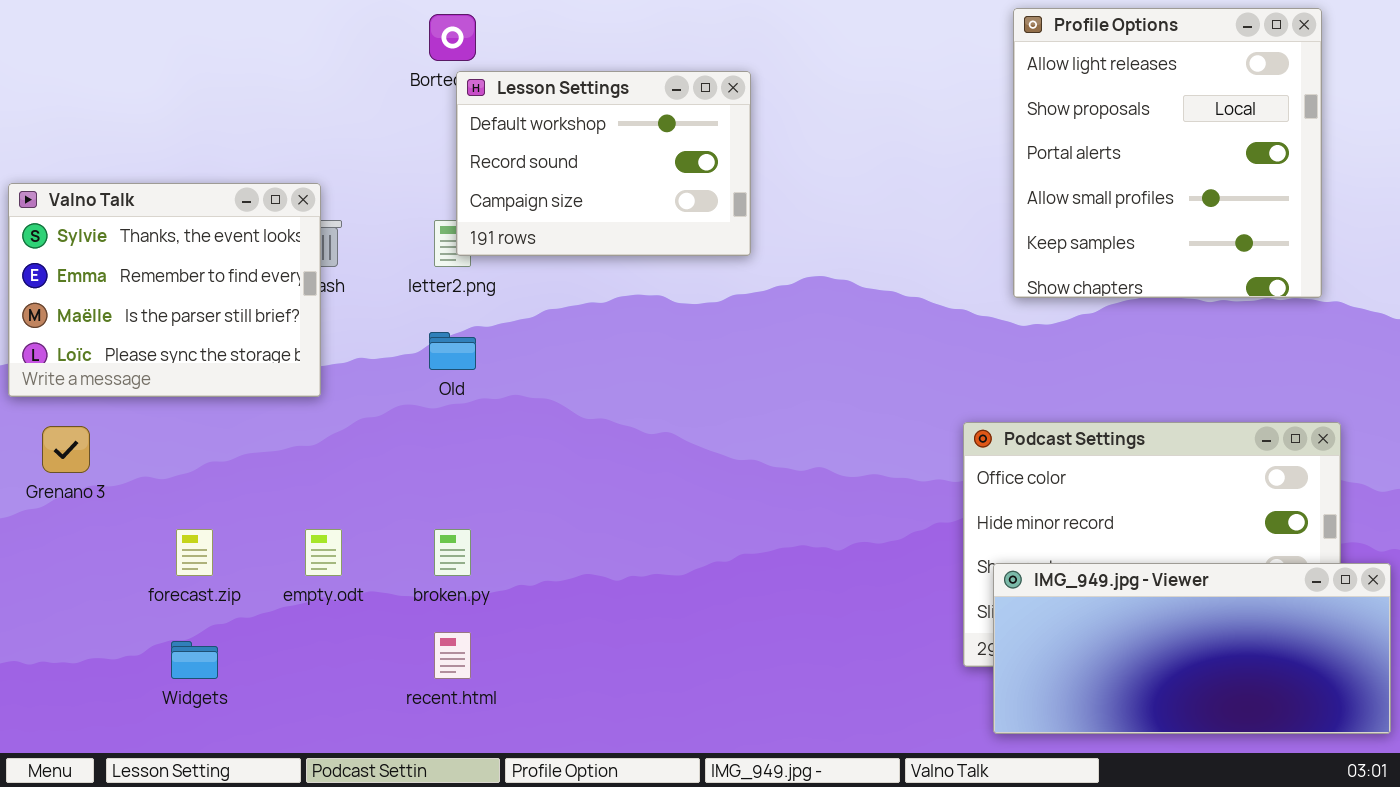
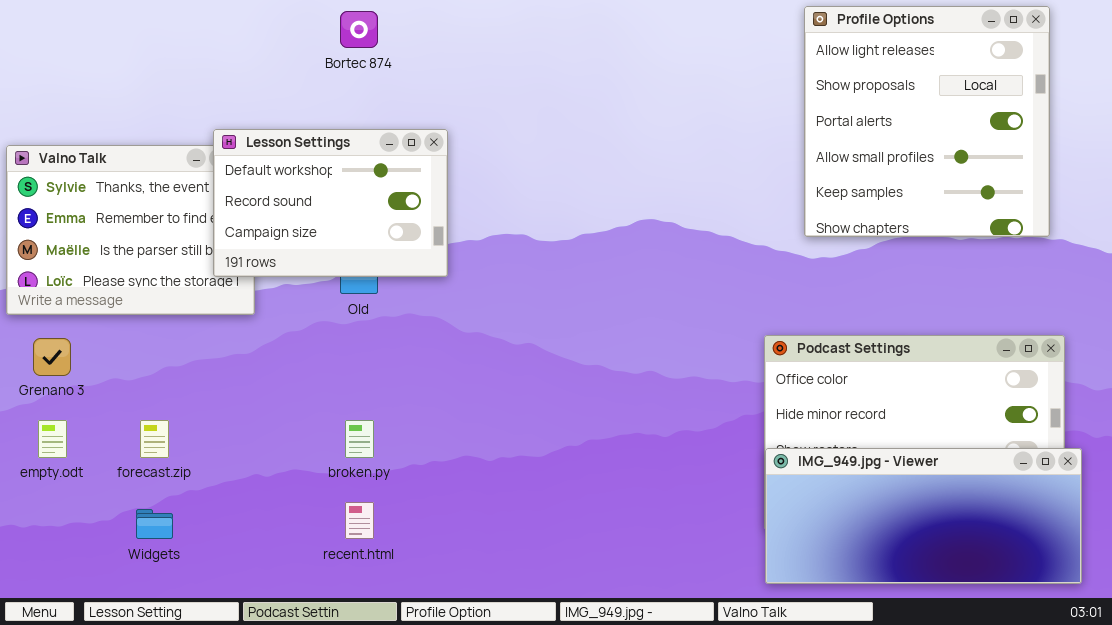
Lesson Settings: [456,71,751,256] -> [213,129,448,277], moved
empty.odt: [305,529,342,576] -> [38,420,67,458], moved
IMG_949.jpg - Viewer: [993,563,1391,734] -> [765,448,1082,584], moved

